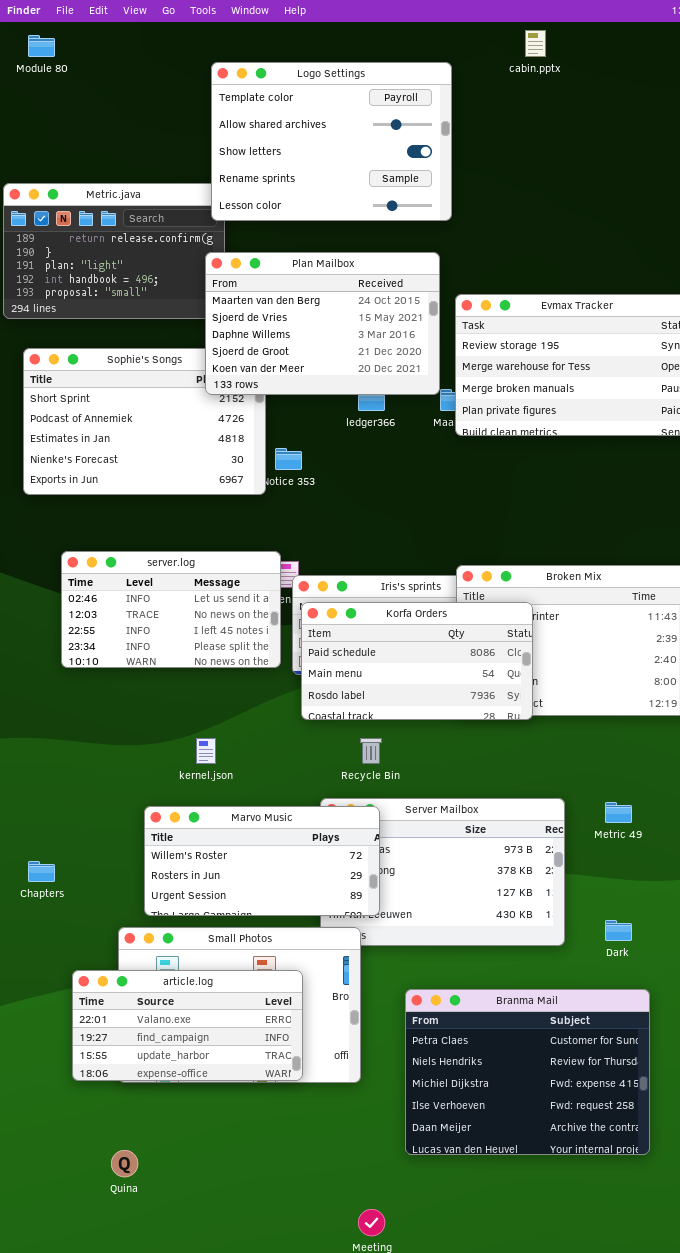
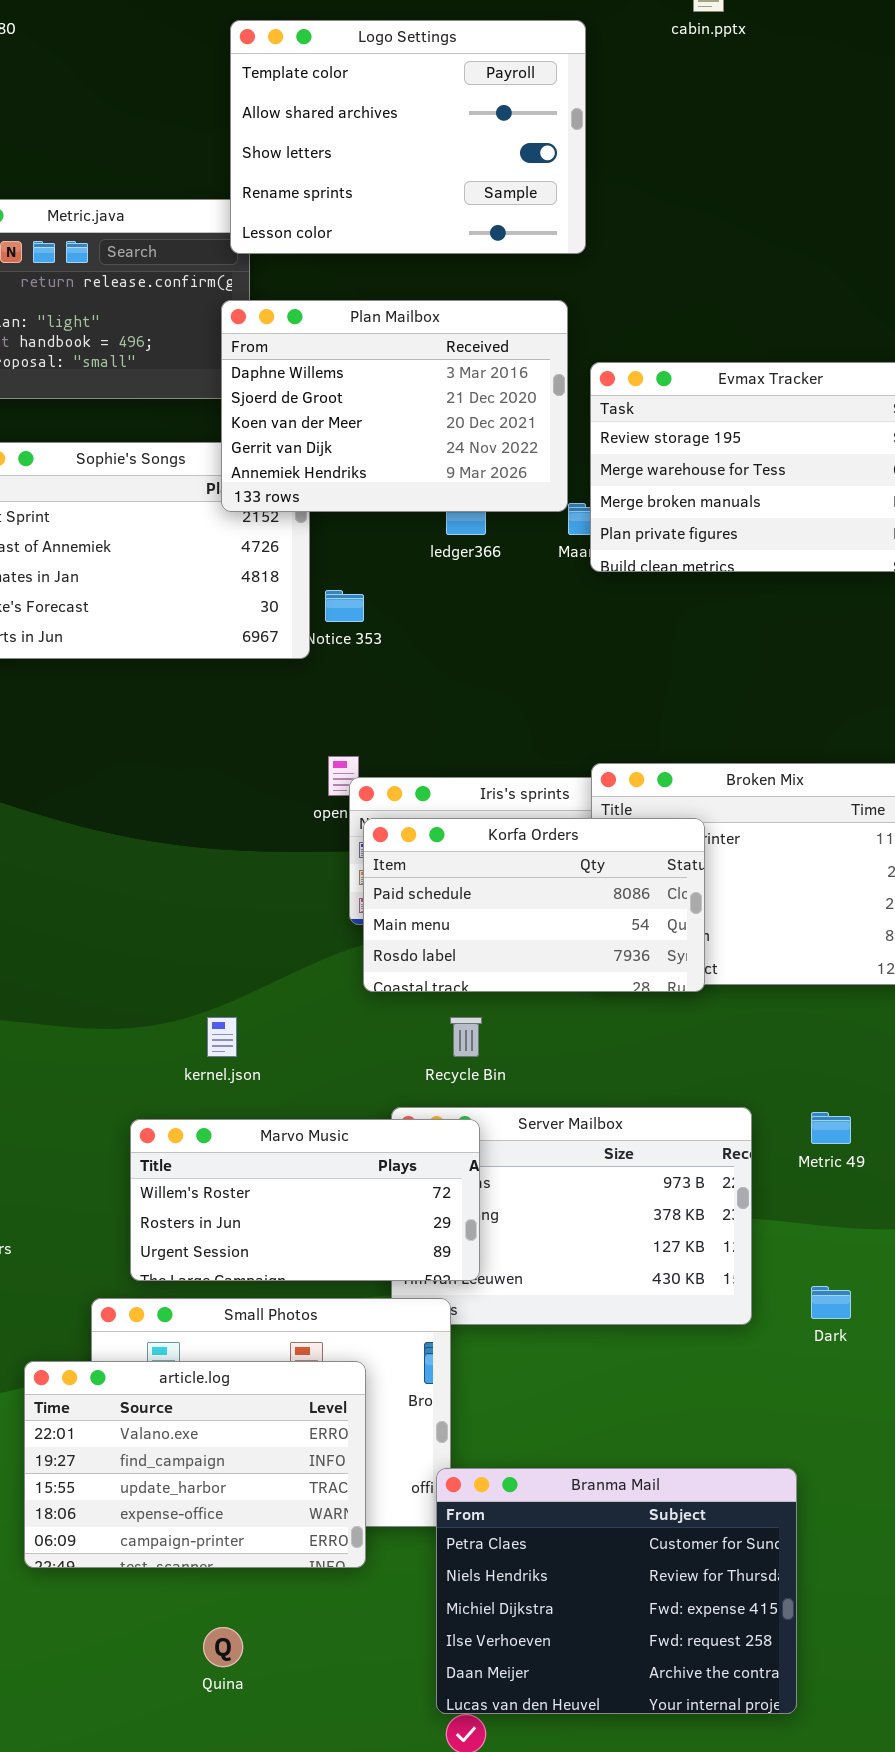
Plan Mailbox: [205,252,440,395] -> [221,300,568,512], scrolled down 2 rows
server.log: [61,551,281,668] -> none, closed
article.log: [72,970,303,1081] -> [24,1361,366,1568], resized
Branma Mail: [405,989,650,1155] -> [436,1468,797,1714], moved
Quina: [111,1150,138,1177] -> [203,1627,243,1667], moved

